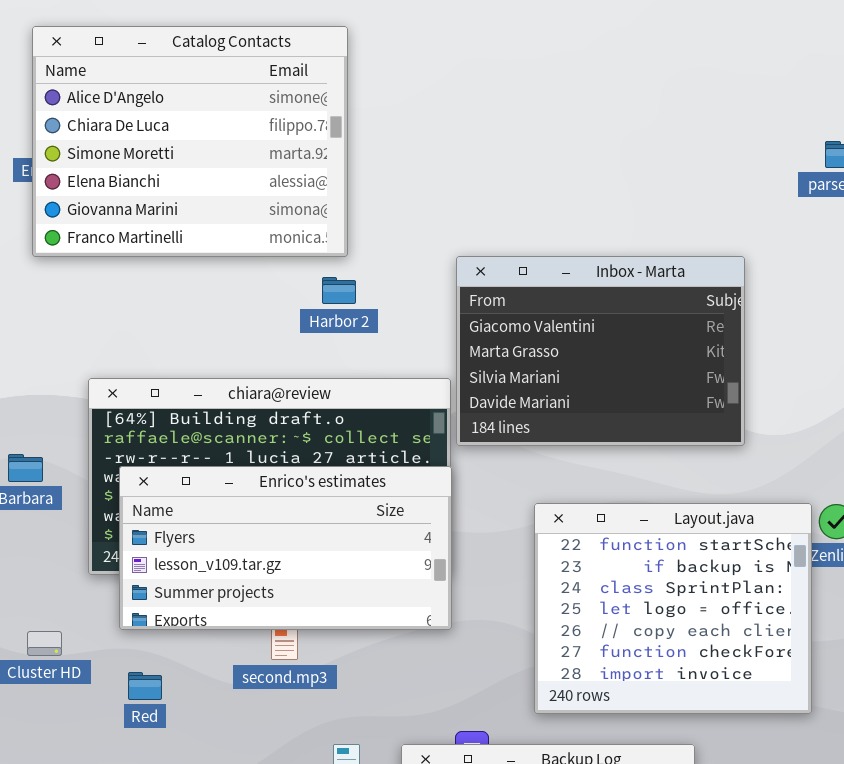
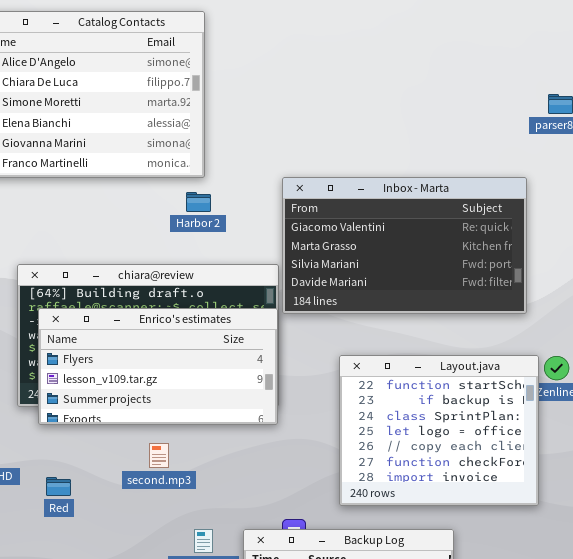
Inbox - Marta: [456,256,745,446] -> [282,177,527,314], resized
Enrico's estimates: [119,466,452,630] -> [38,308,278,425], moved

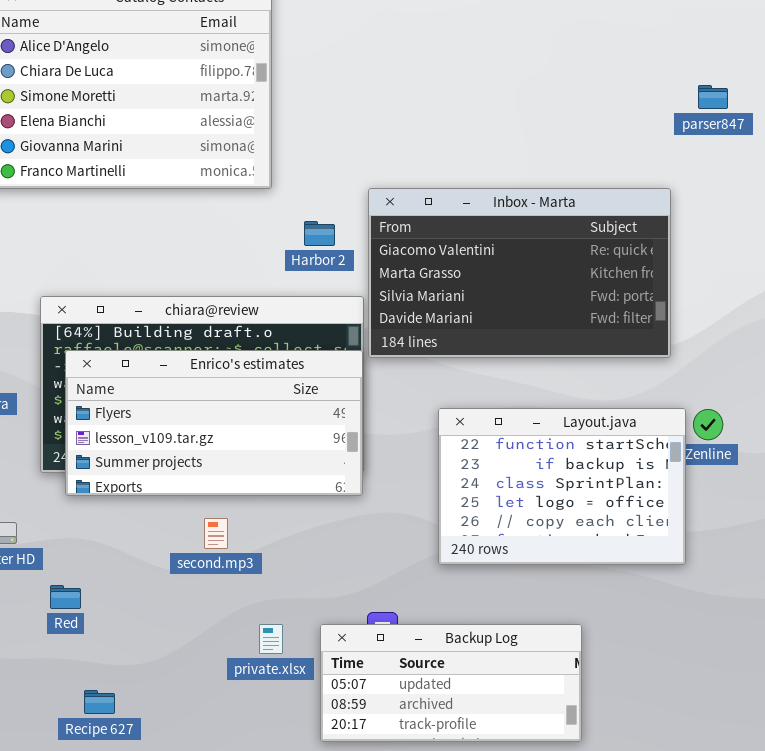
Harbor 2: [186,192,211,212] -> [304,221,335,246], moved
Layout.java: [339,355,539,506] -> [438,408,686,565], resized
Red: [46,477,71,496] -> [50,585,81,609], moved

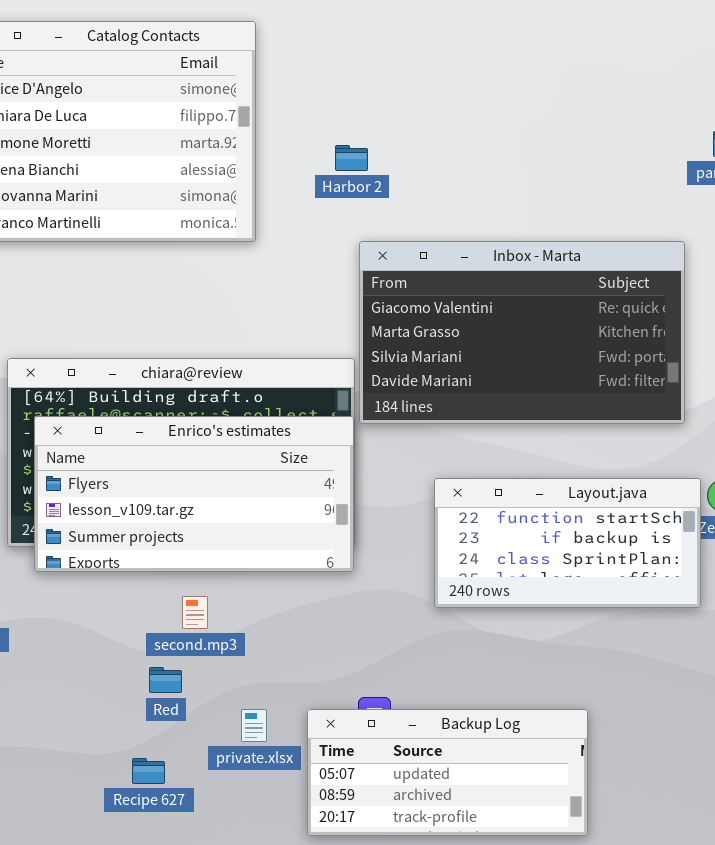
Harbor 2: [304,221,335,246] -> [335,145,368,171], moved
Layout.java: [438,408,686,565] -> [434,478,701,608], resized
Red: [50,585,81,609] -> [149,667,182,693], moved
Recipe 627: [84,690,115,714] -> [132,758,165,784], moved

